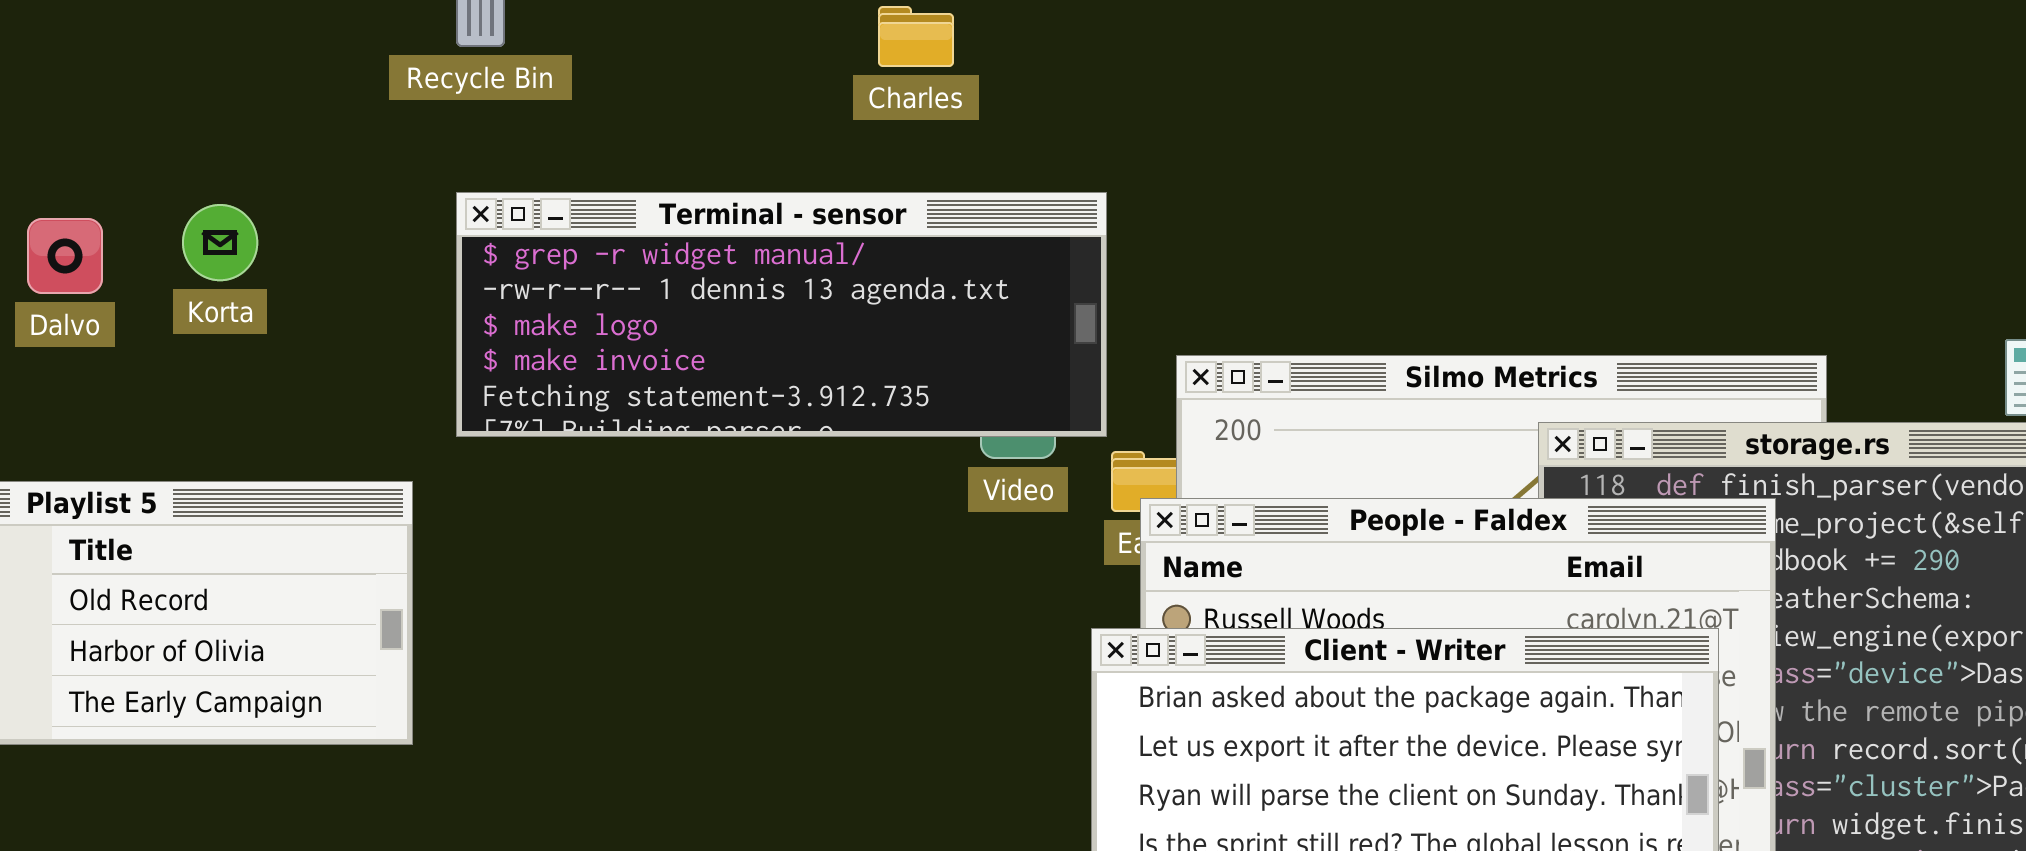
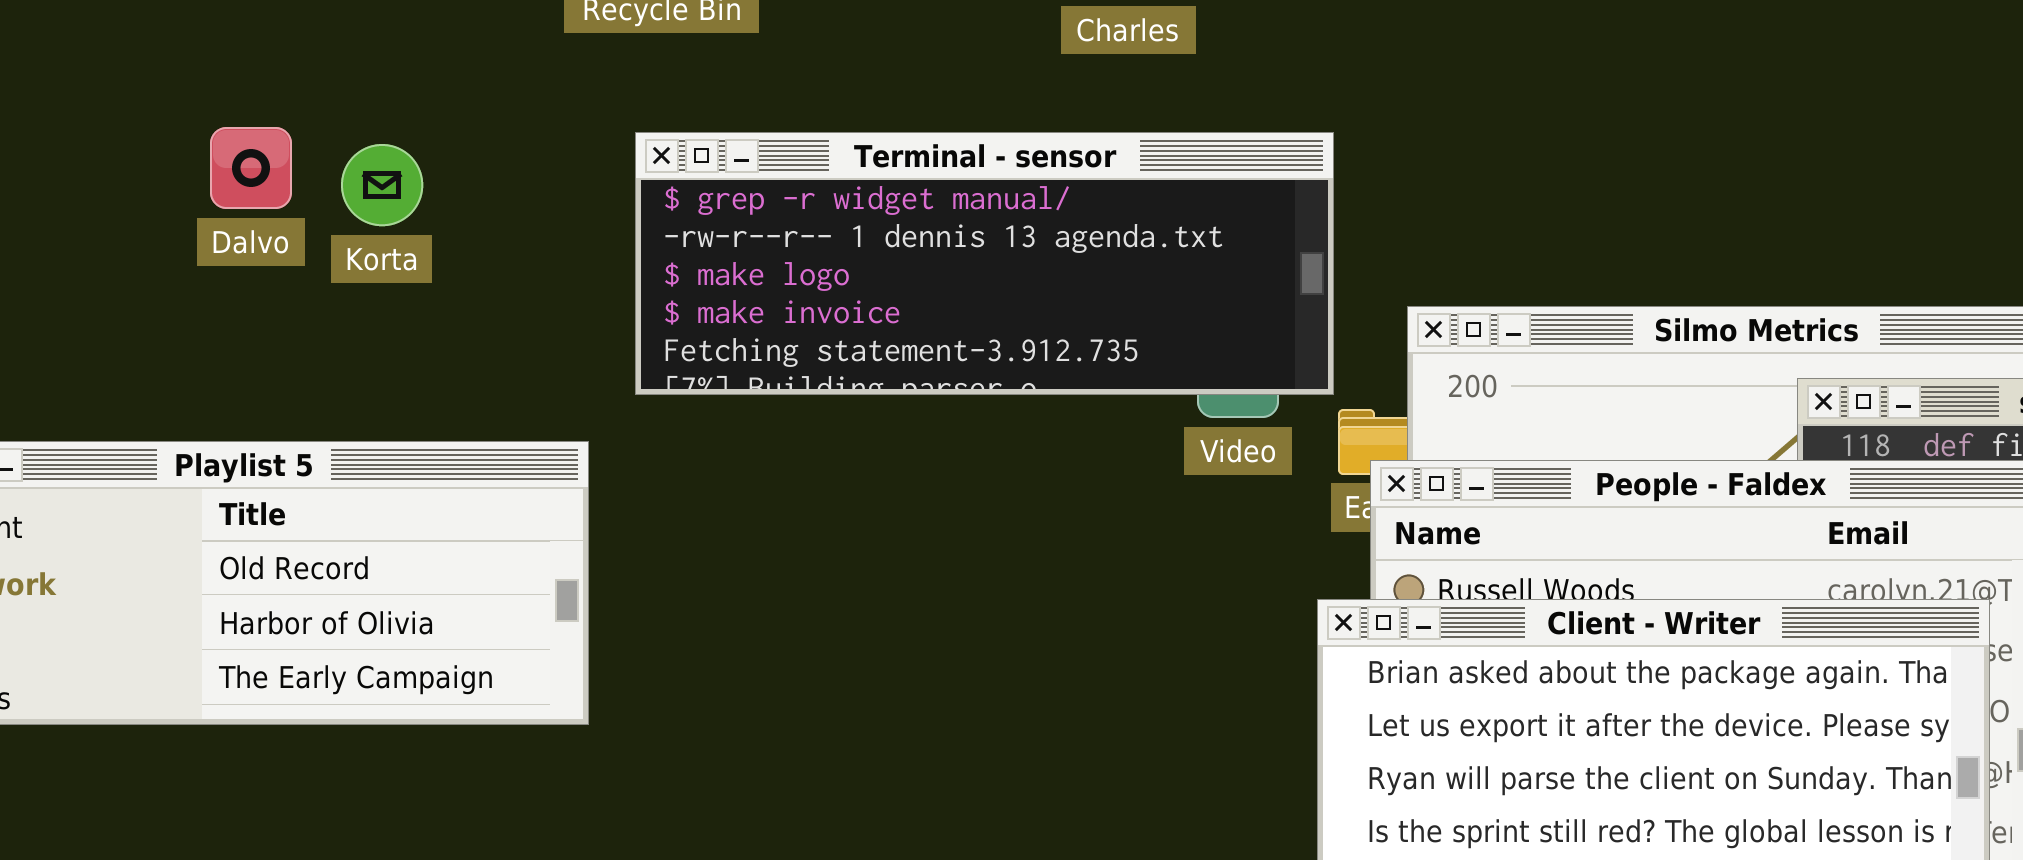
Dalvo: [27,218,103,294] -> [210,127,292,209], moved

